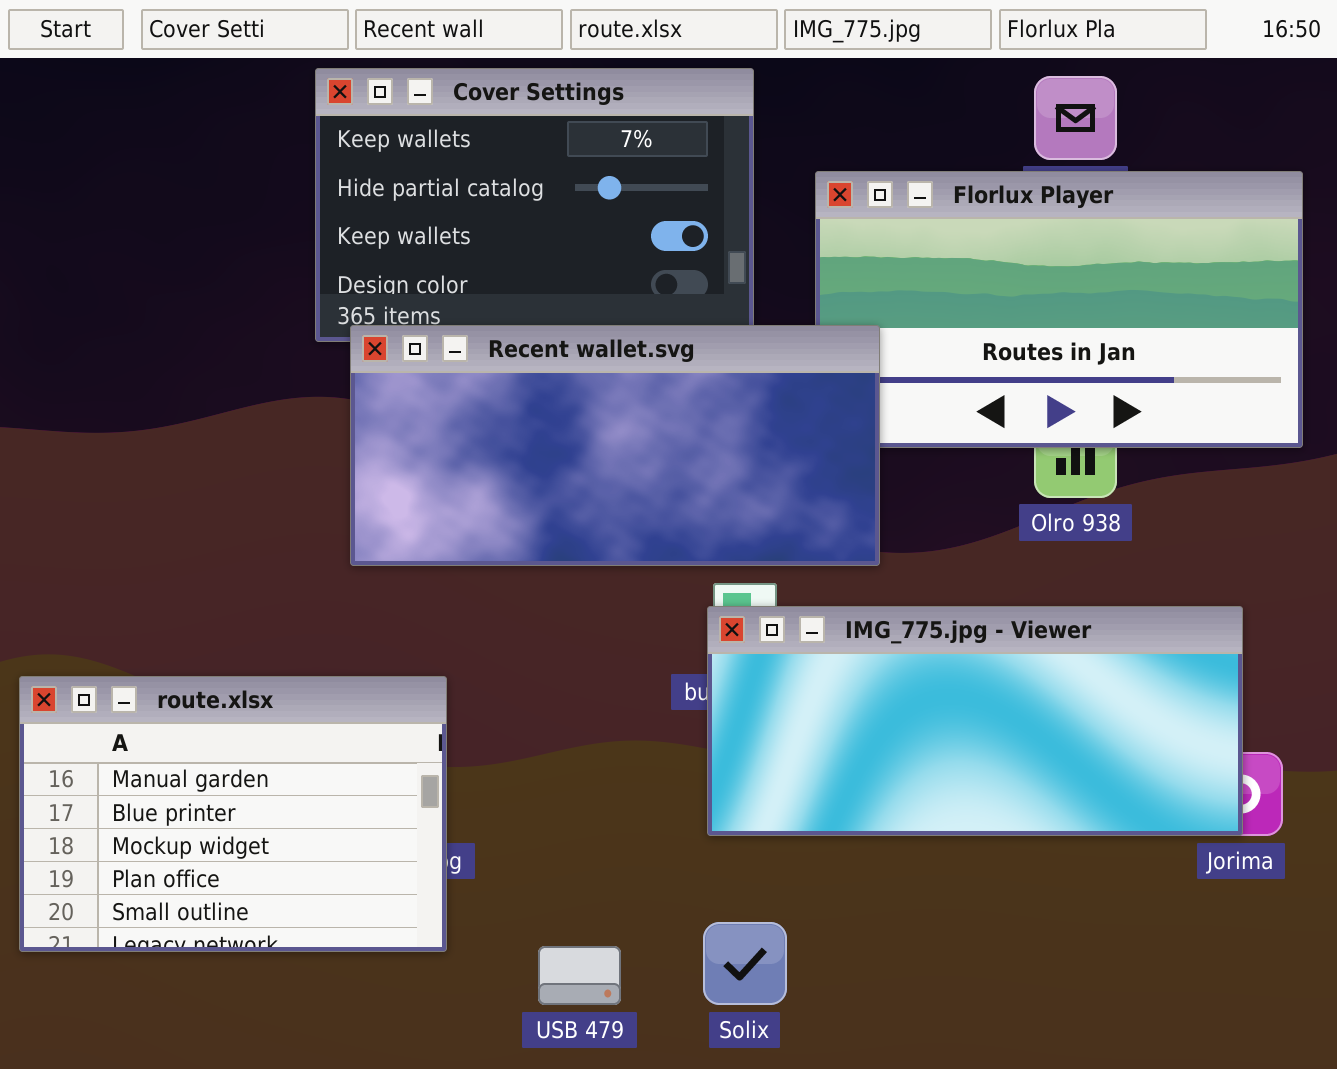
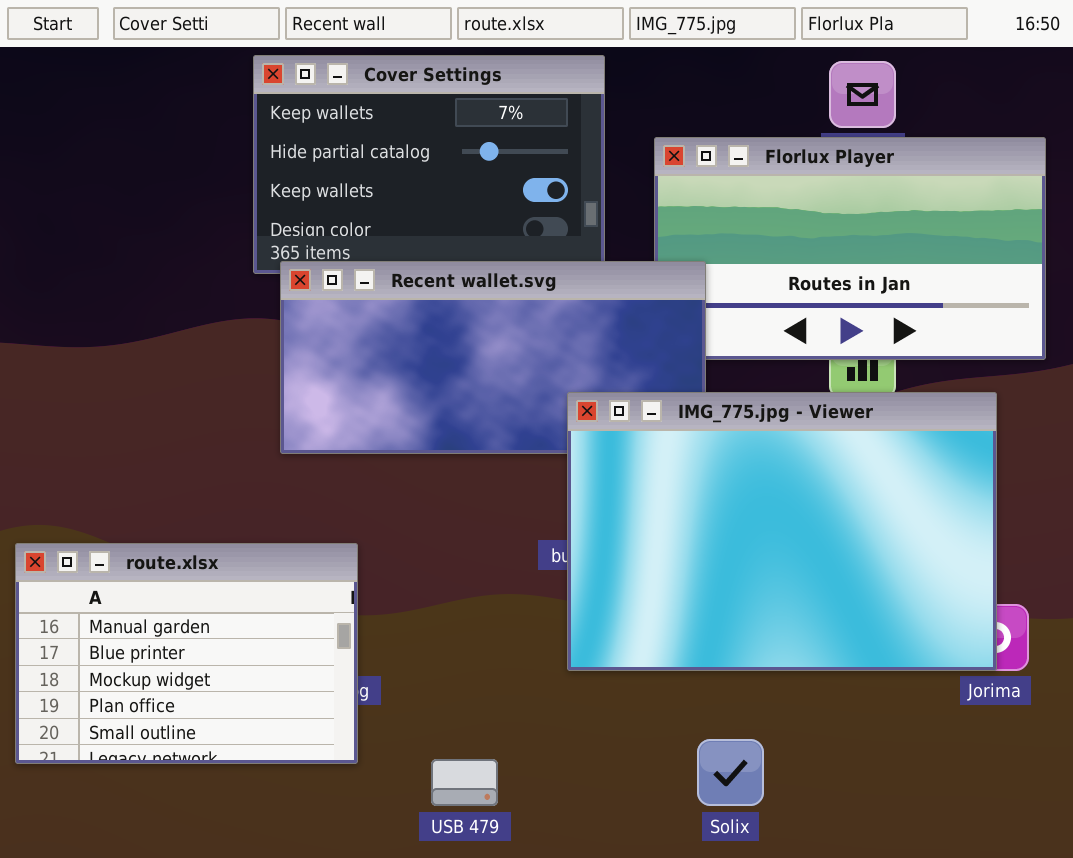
IMG_775.jpg - Viewer: [707,606,1243,836] -> [567,392,997,671], resized
Solix: [703,922,787,1005] -> [697,739,764,806], moved

